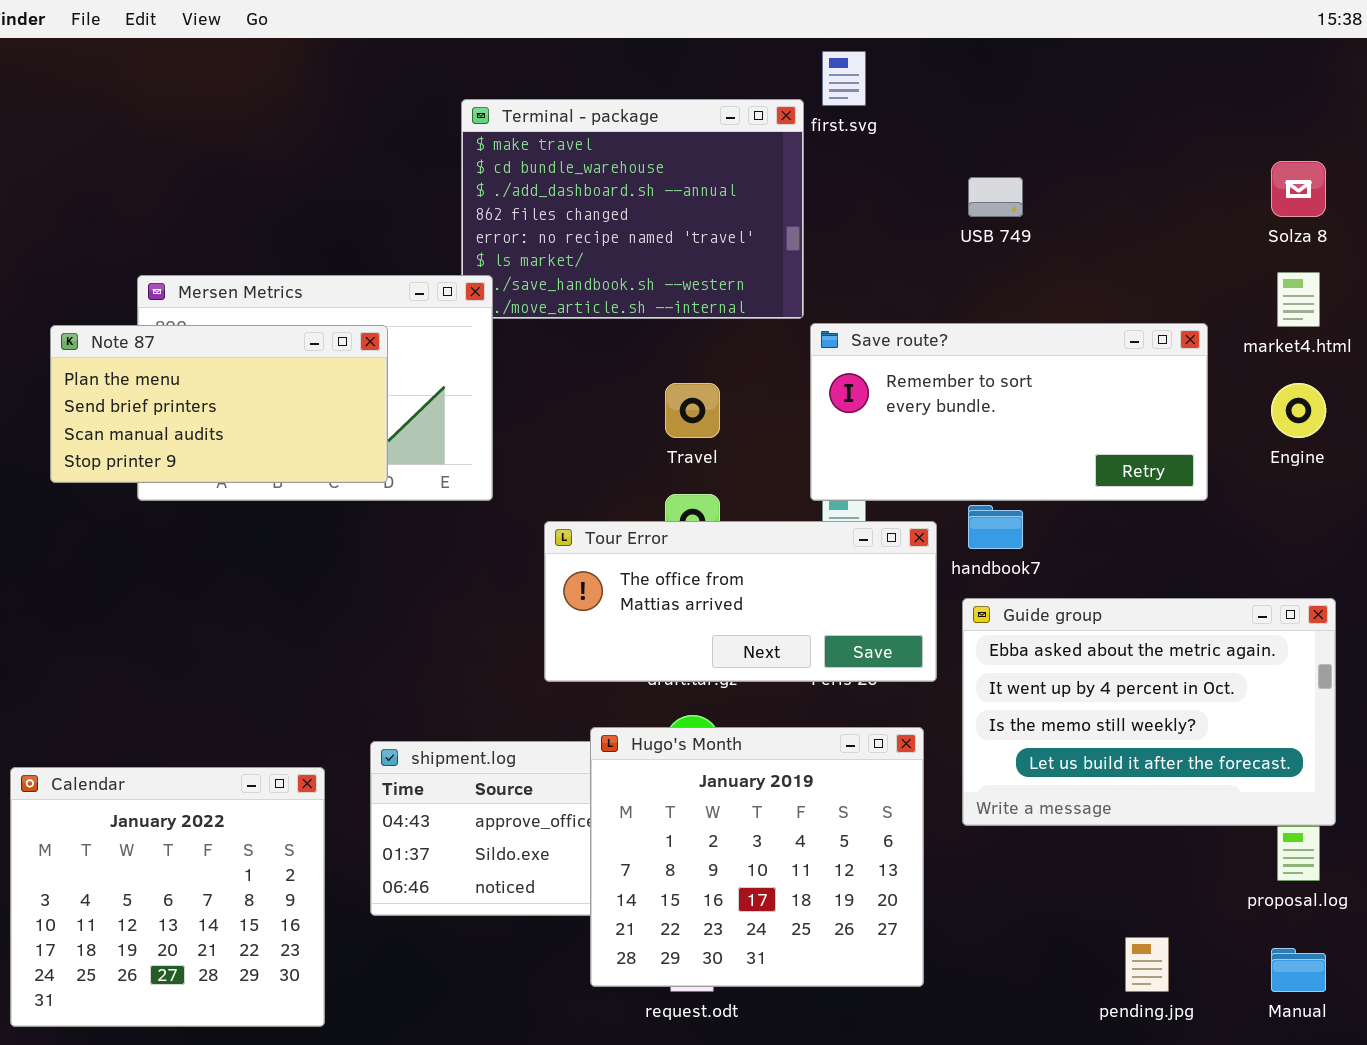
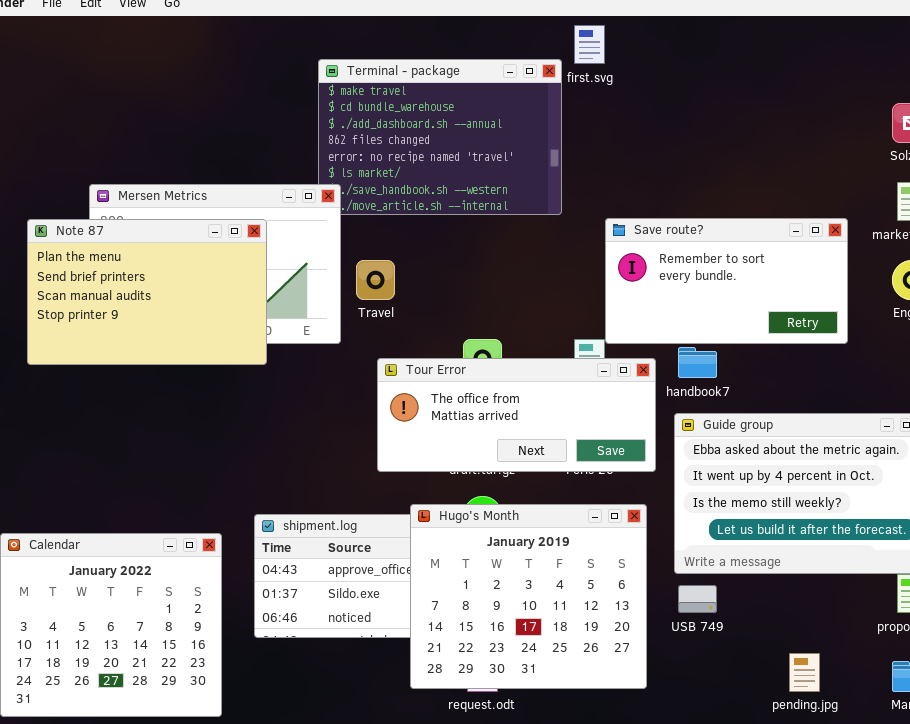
USB 749: [968,177,1023,217] -> [678,585,717,613], moved
Save route?: [810,323,1208,501] -> [605,218,848,344], resized
Note 87: [50,325,388,483] -> [27,219,267,365], resized
Travel: [665,383,720,438] -> [356,260,395,300], moved

